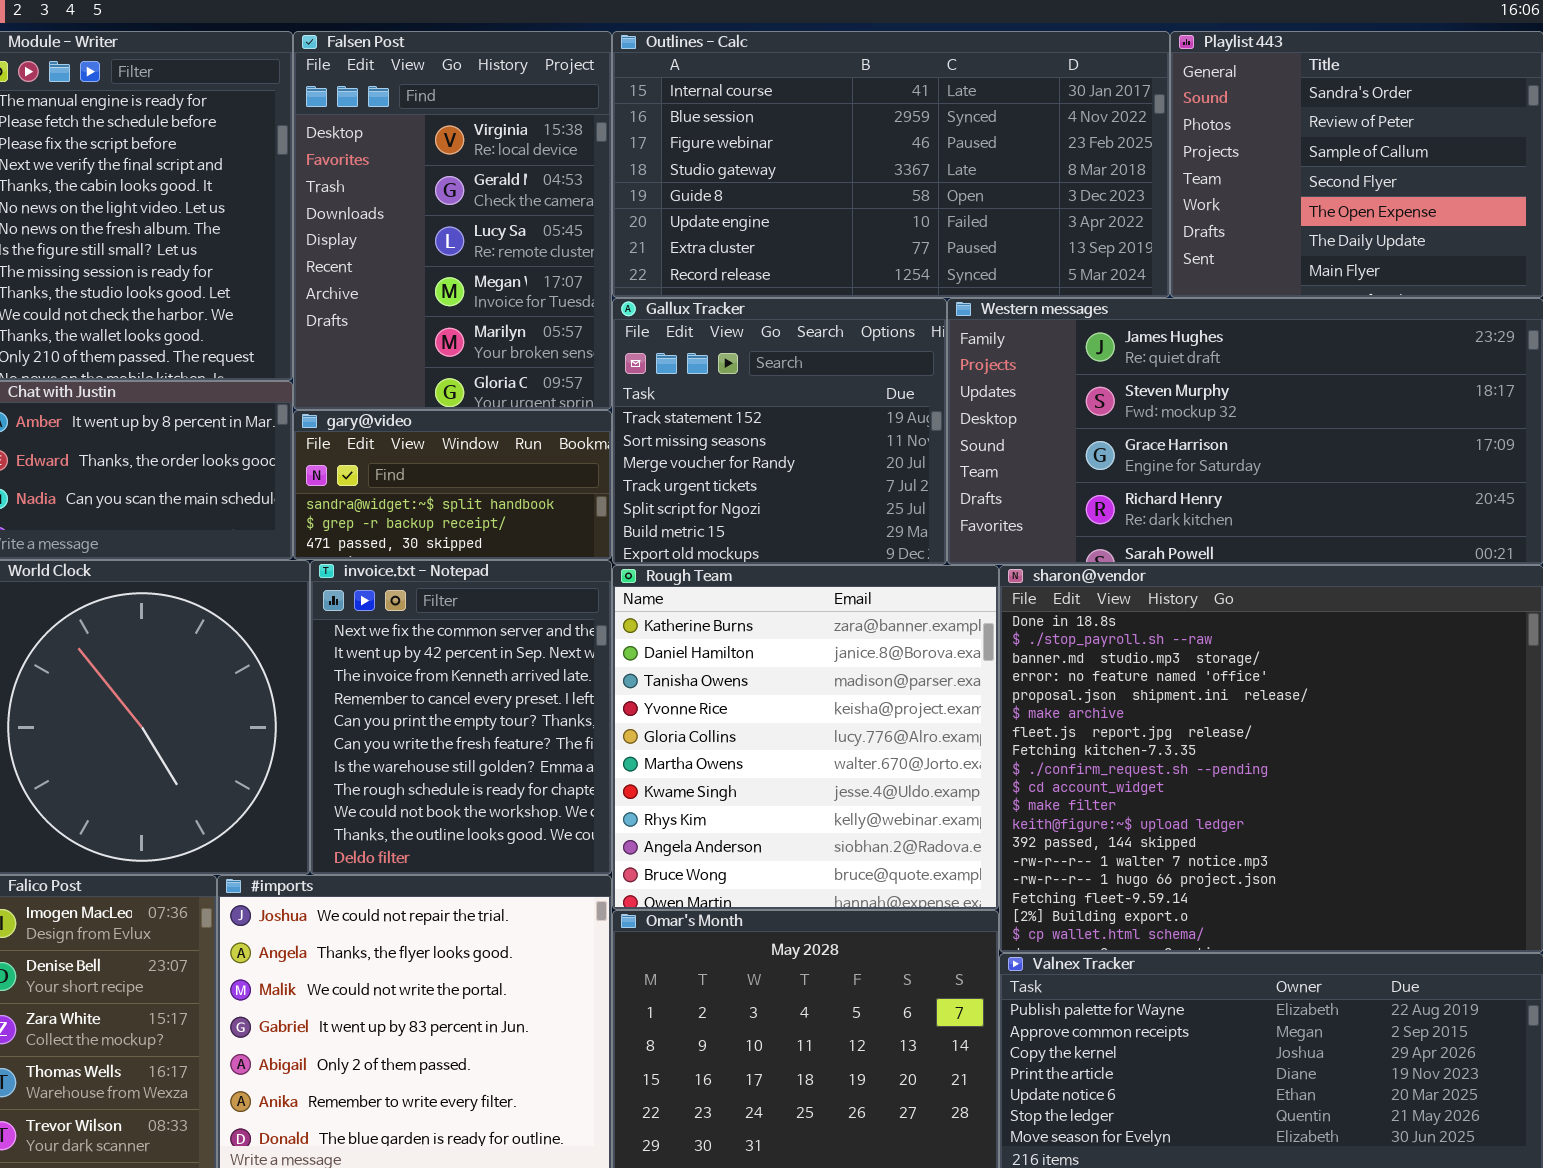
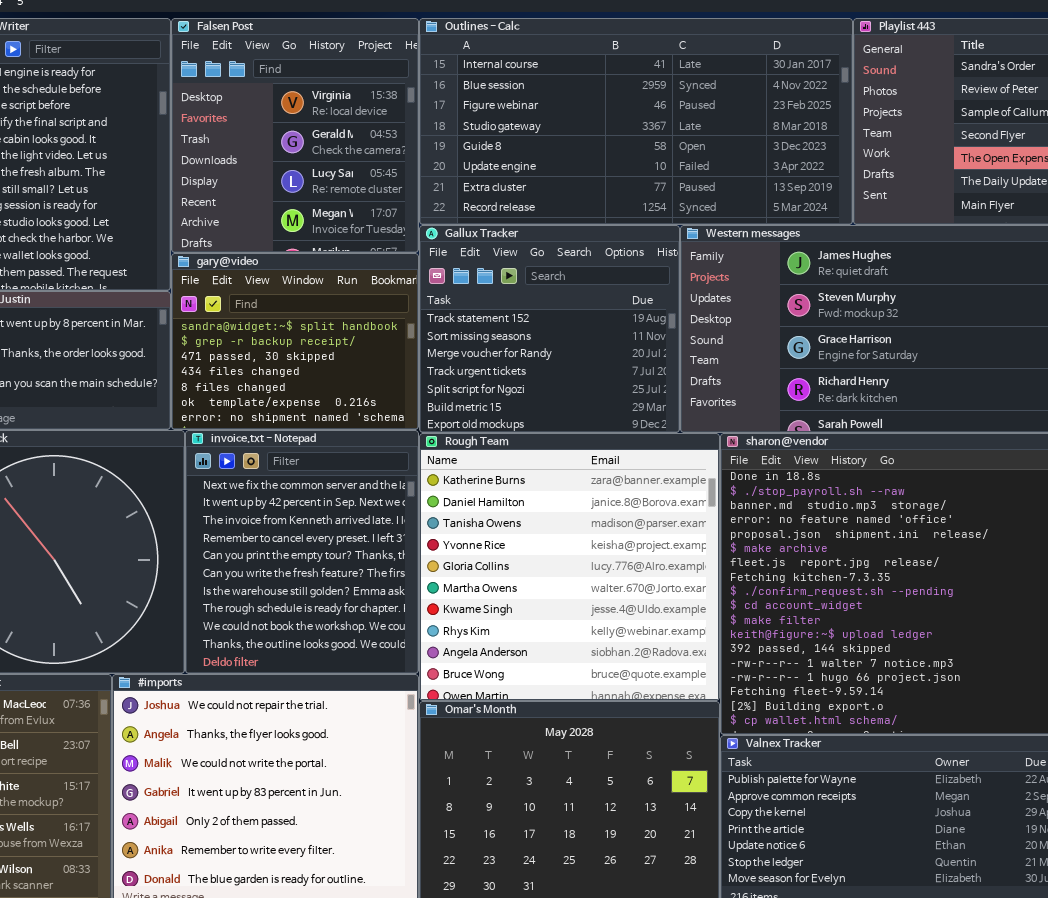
Falsen Post: [293,31,612,410] -> [171,18,419,253], resized
gary@video: [293,410,612,560] -> [171,253,419,430], resized

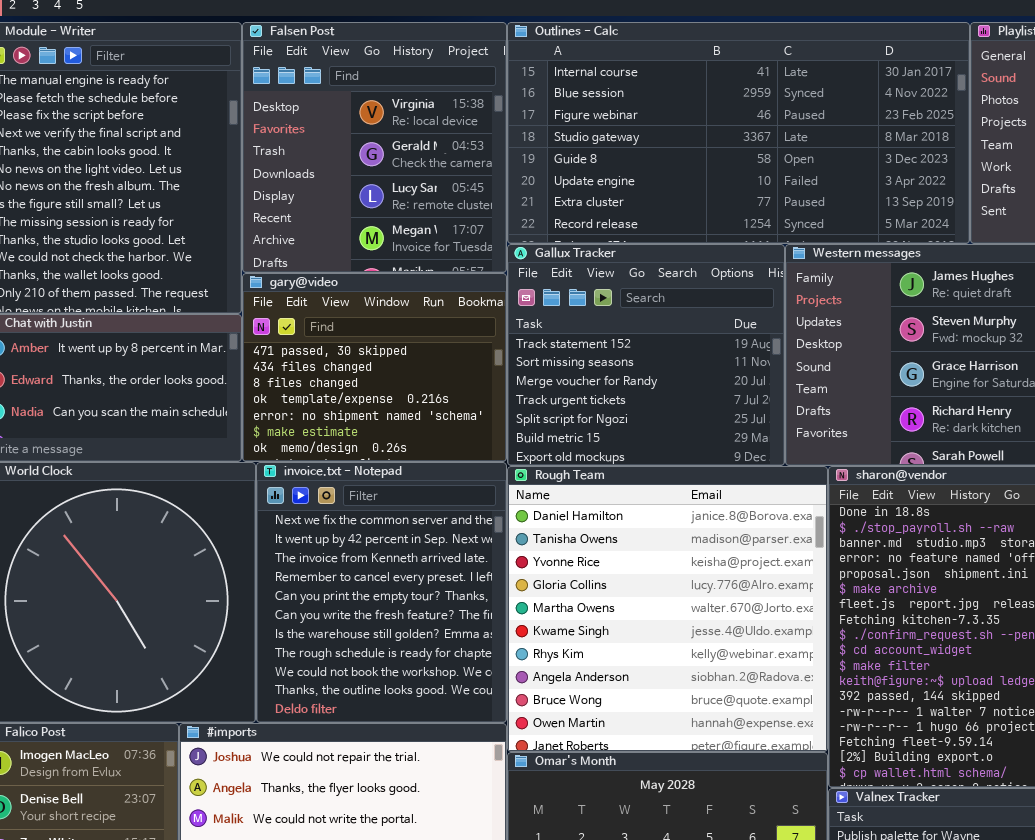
gary@video: [171,253,419,430] -> [242,273,507,462], scrolled down 2 rows
Rough Team: [419,433,720,701] -> [507,466,828,752], scrolled down 1 row

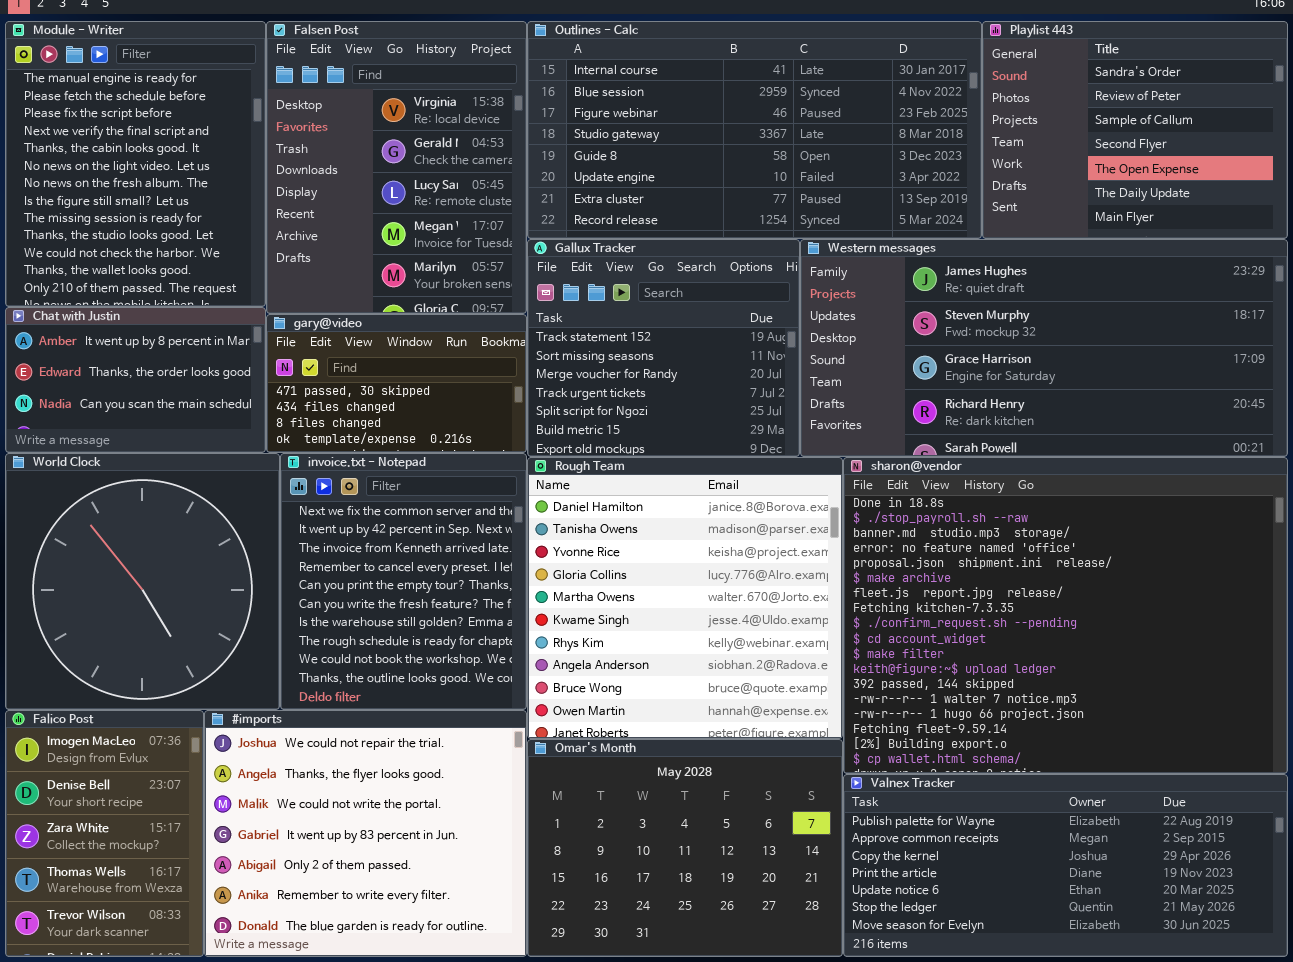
Falsen Post: [242,22,507,273] -> [266,21,527,314], resized
gary@video: [242,273,507,462] -> [266,314,527,453], resized

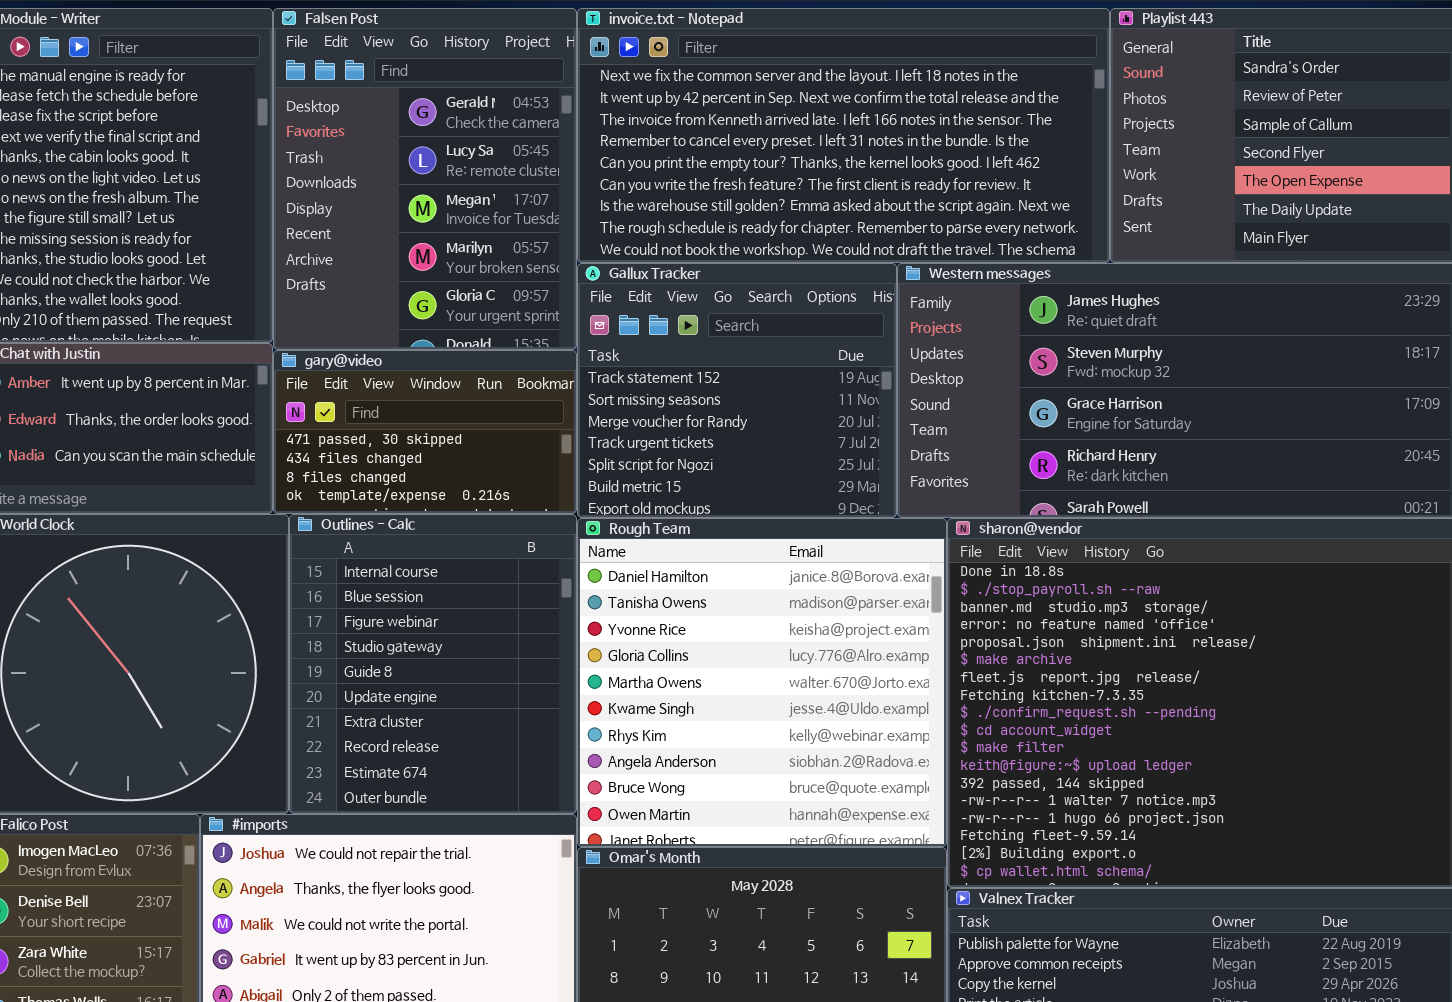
Falsen Post: [266,21,527,314] -> [273,8,577,350], scrolled down 1 row
Outlines - Calc: [527,21,982,239] -> [289,514,577,814], moved, resized
invoice.txt - Notepad: [280,453,527,710] -> [577,8,1110,263], moved, resized

